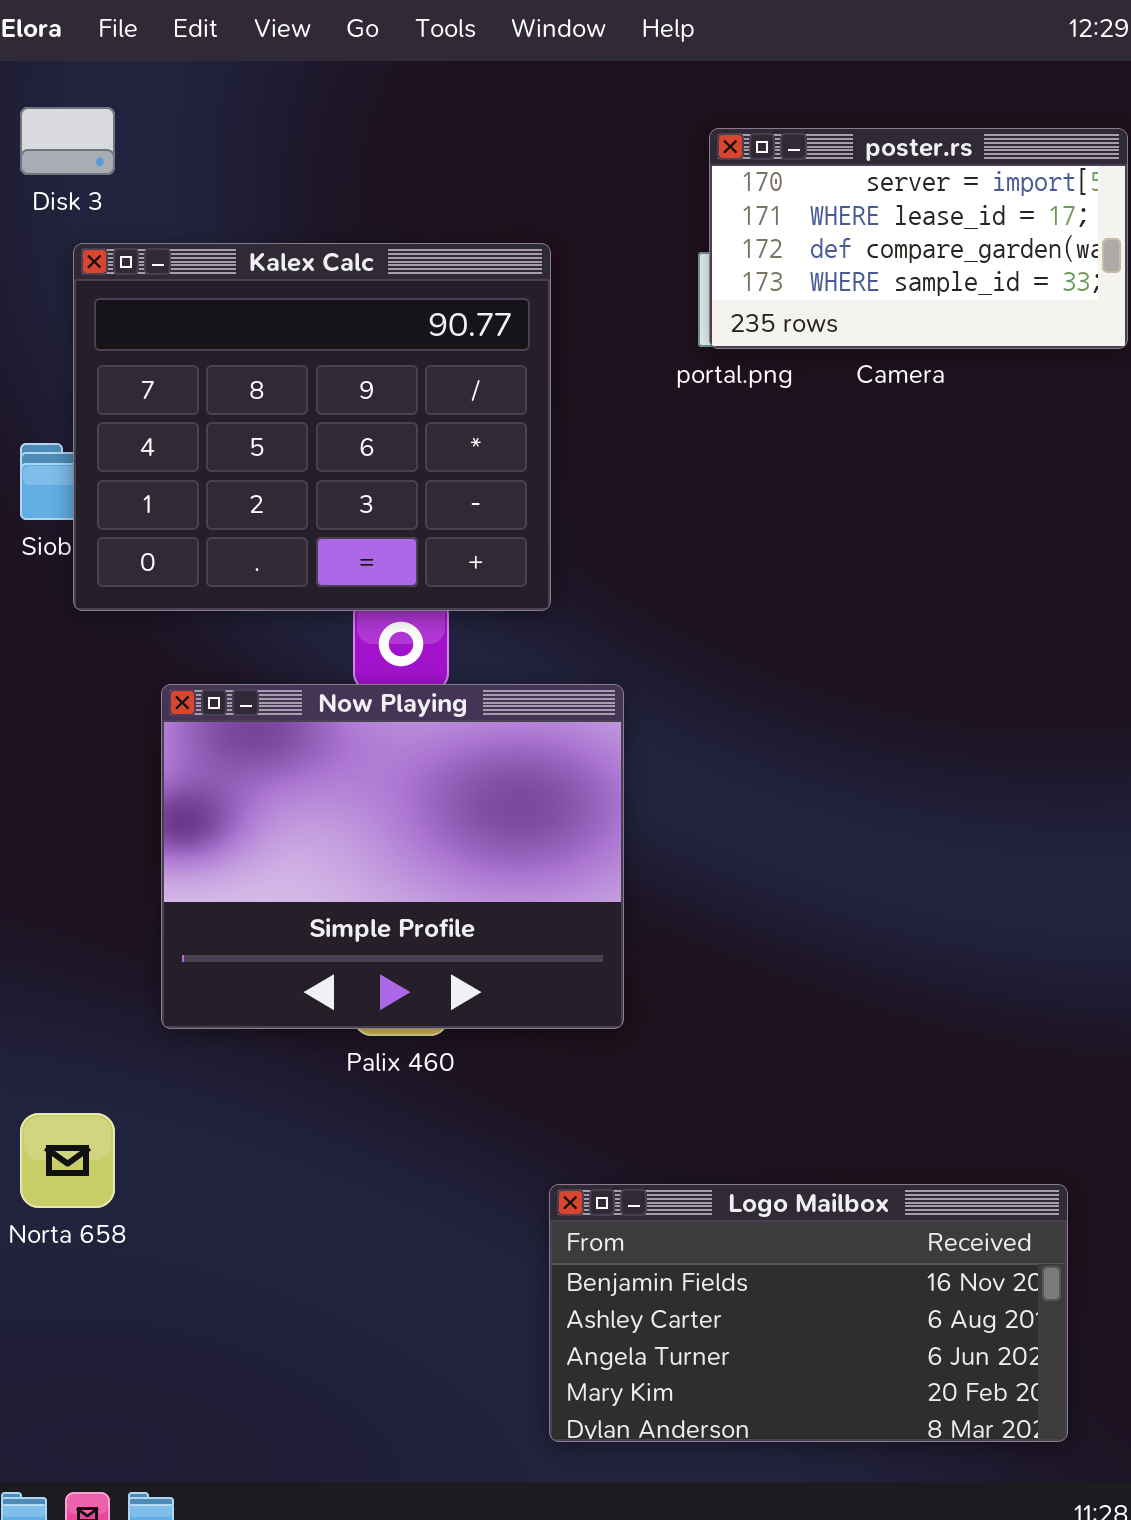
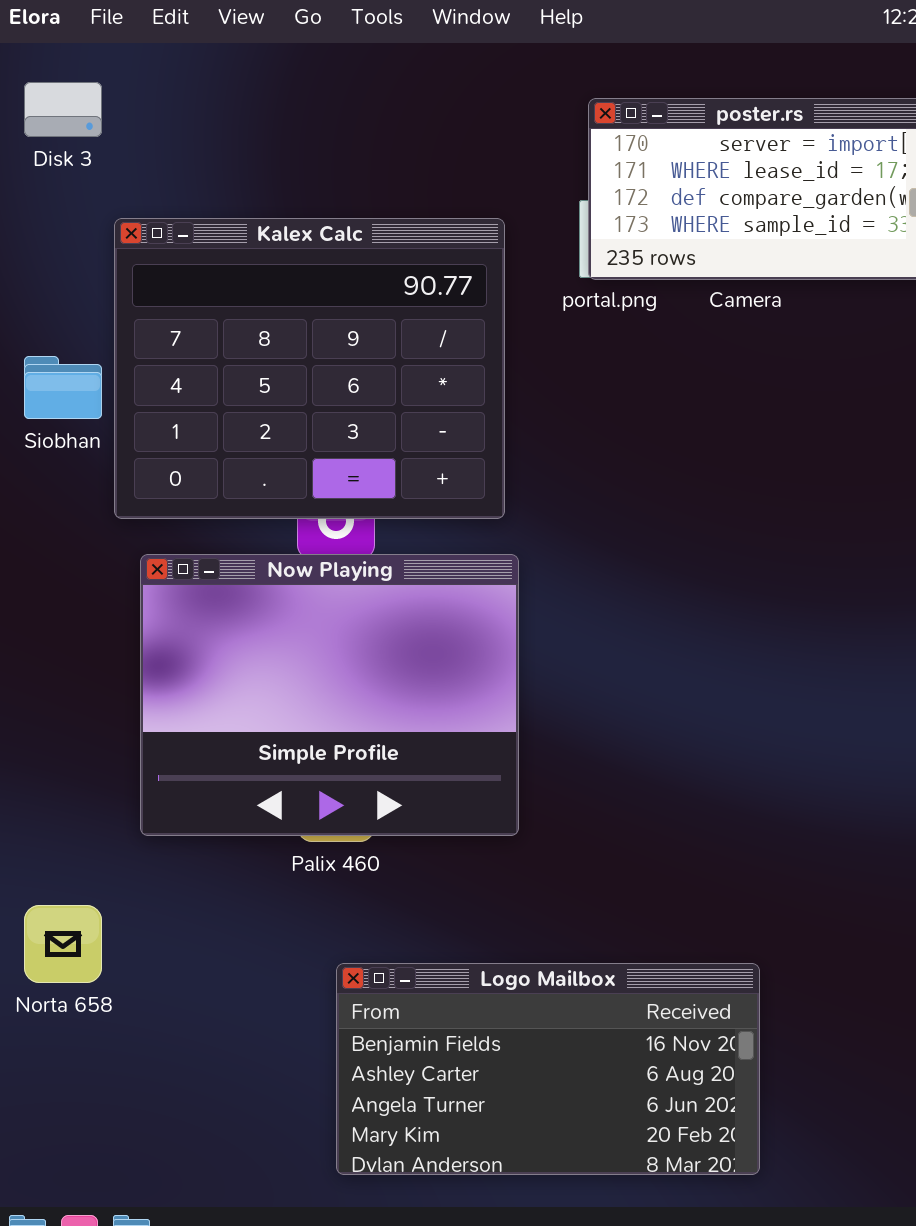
Kalex Calc: [73,243,551,611] -> [114,218,505,519], moved
Logo Mailbox: [549,1184,1068,1442] -> [336,963,760,1175], moved

